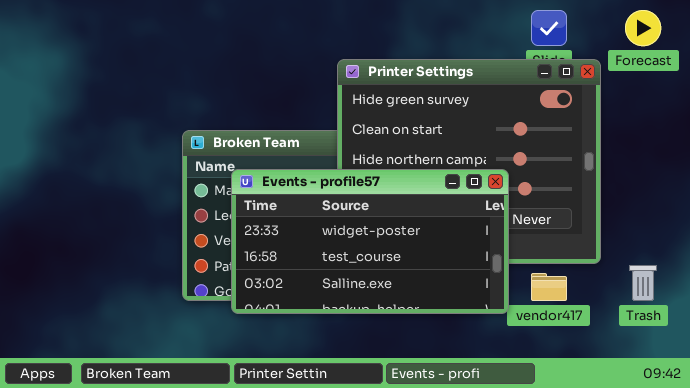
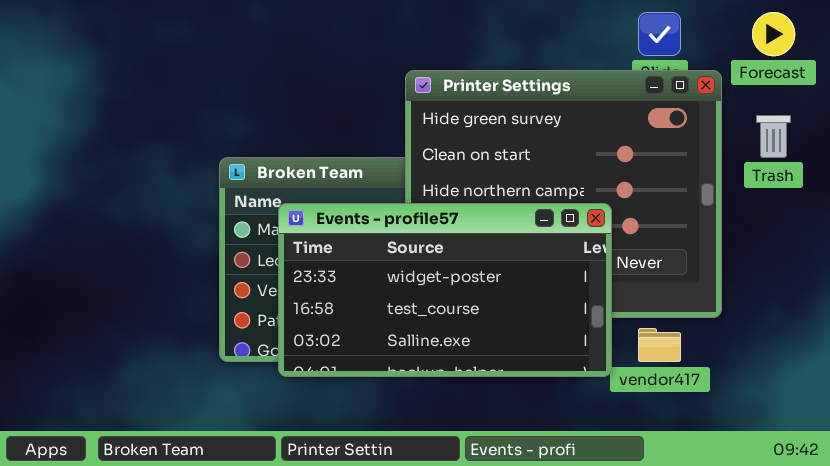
Trash: [629,265,657,301] -> [756,115,791,158], moved

